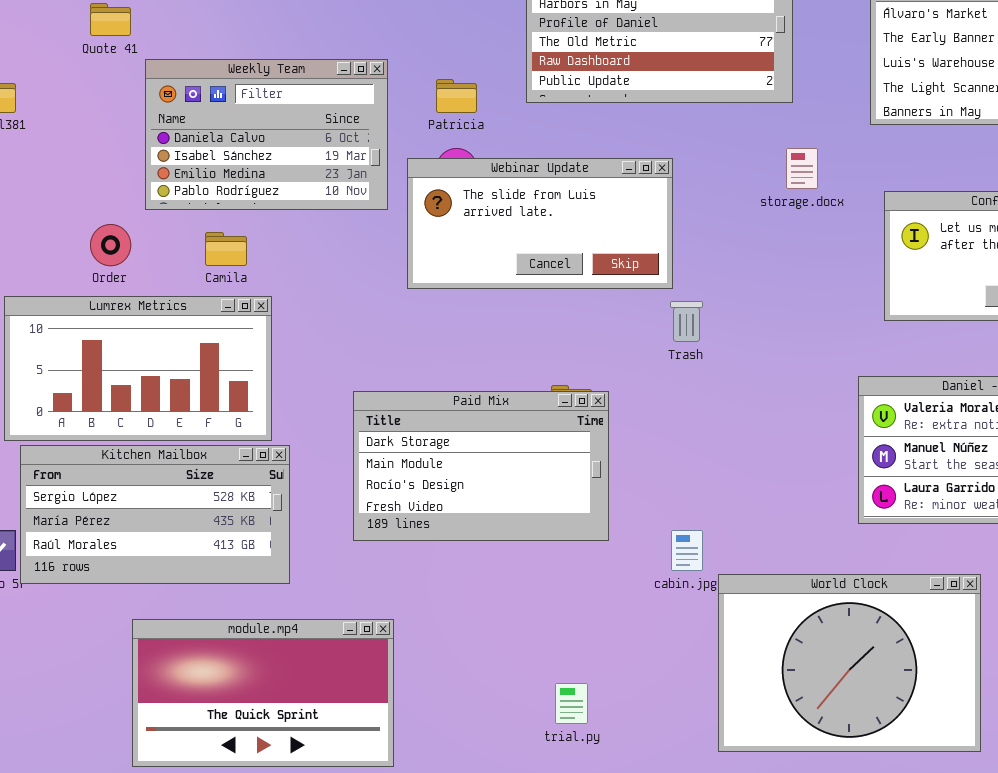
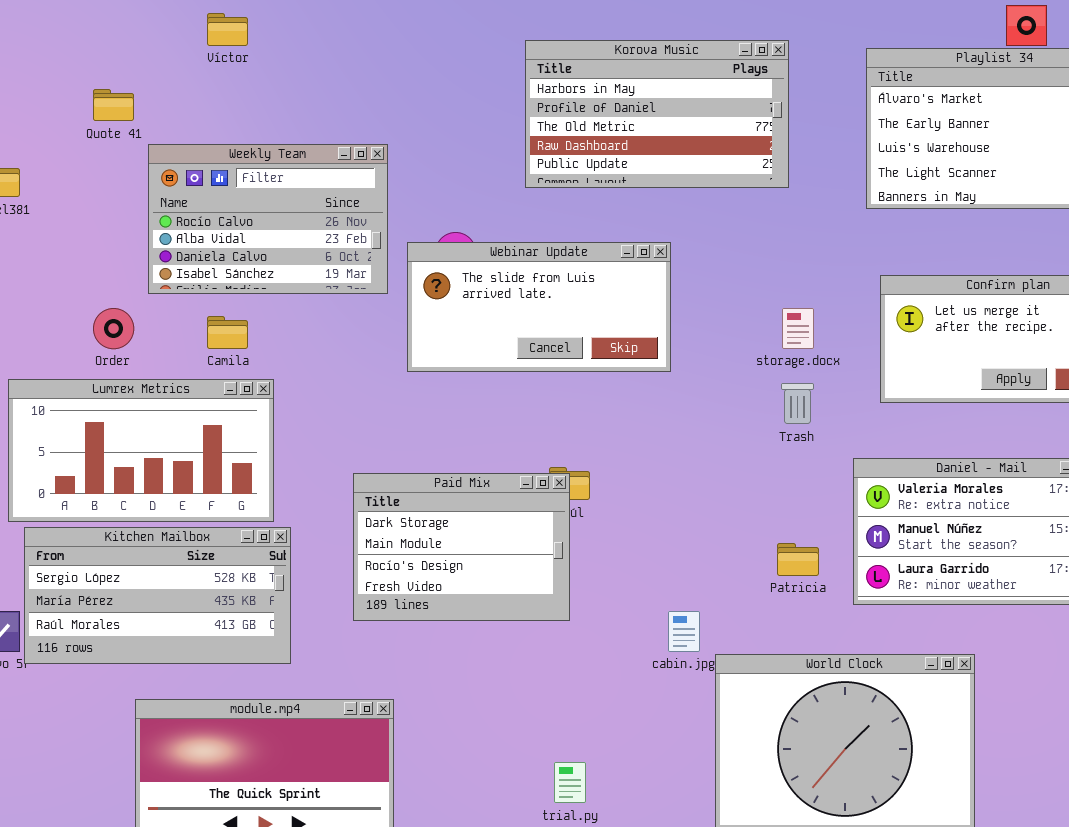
Weekly Team: [145,59,388,210] -> [148,144,388,294], scrolled up 2 rows
Patricia: [436,79,477,113] -> [777,543,819,576], moved
storage.docx: [786,148,818,189] -> [782,308,814,349], moved
Trash: [670,301,703,342] -> [781,383,814,424], moved
Paid Mix: [353,391,609,541] -> [353,473,570,621], resized

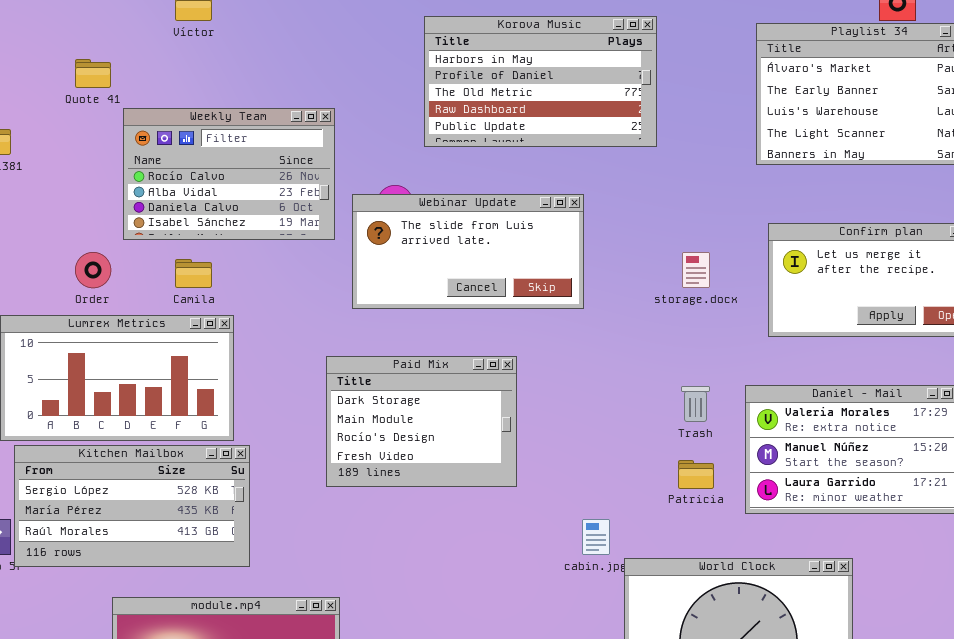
Korova Music: [525,40,789,188] -> [424,16,657,147], moved
Trash: [781,383,814,424] -> [681,386,710,422], moved
Paid Mix: [353,473,570,621] -> [326,356,517,487], moved

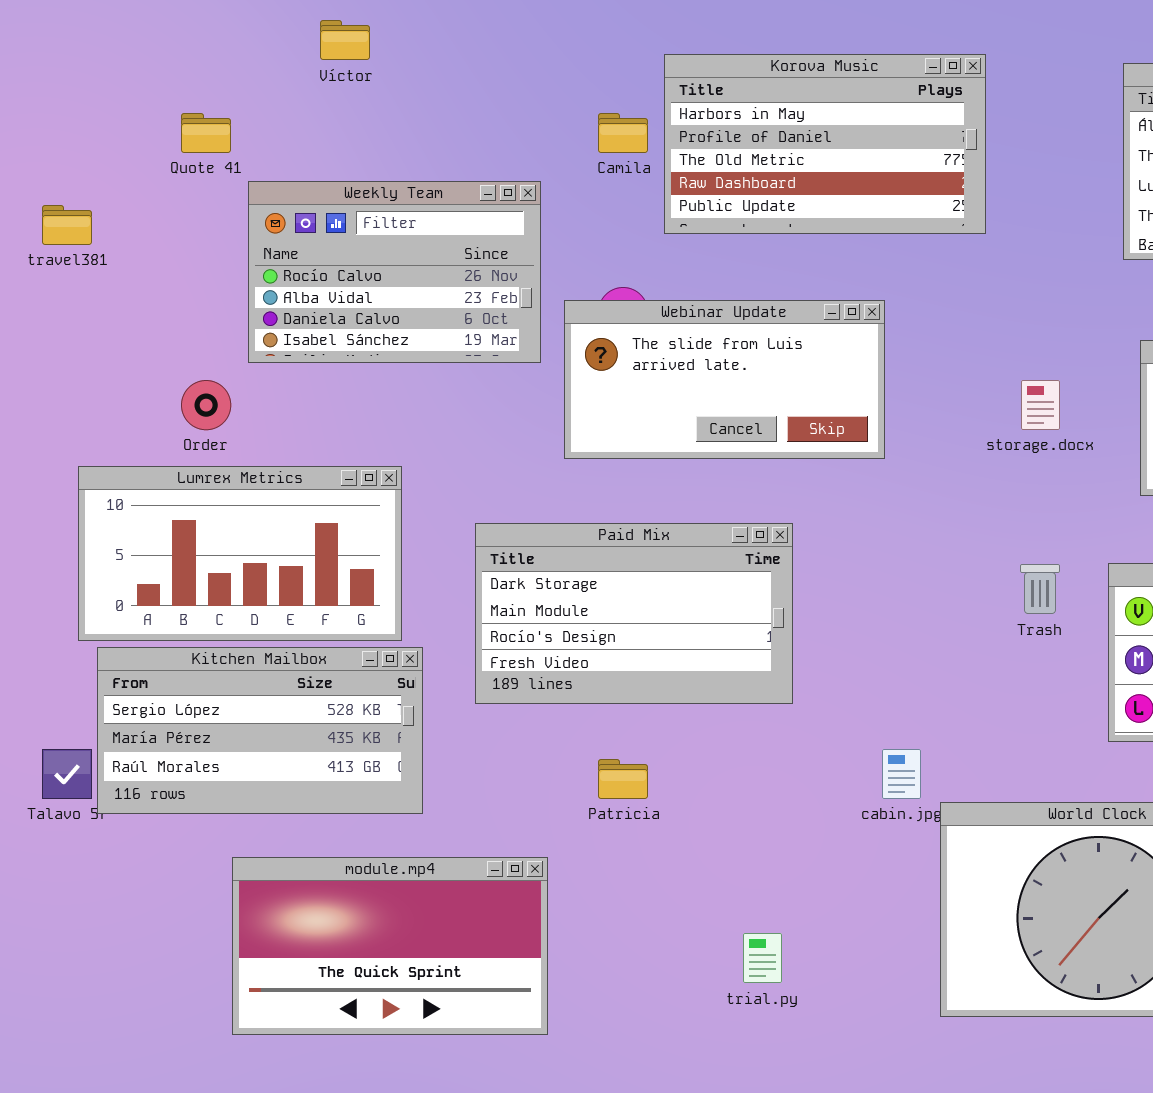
Camila: [175,259,212,288] -> [598,113,648,153], moved
Paid Mix: [326,356,517,487] -> [475,523,793,704], resized
Patricia: [678,460,714,489] -> [598,759,648,799], moved

